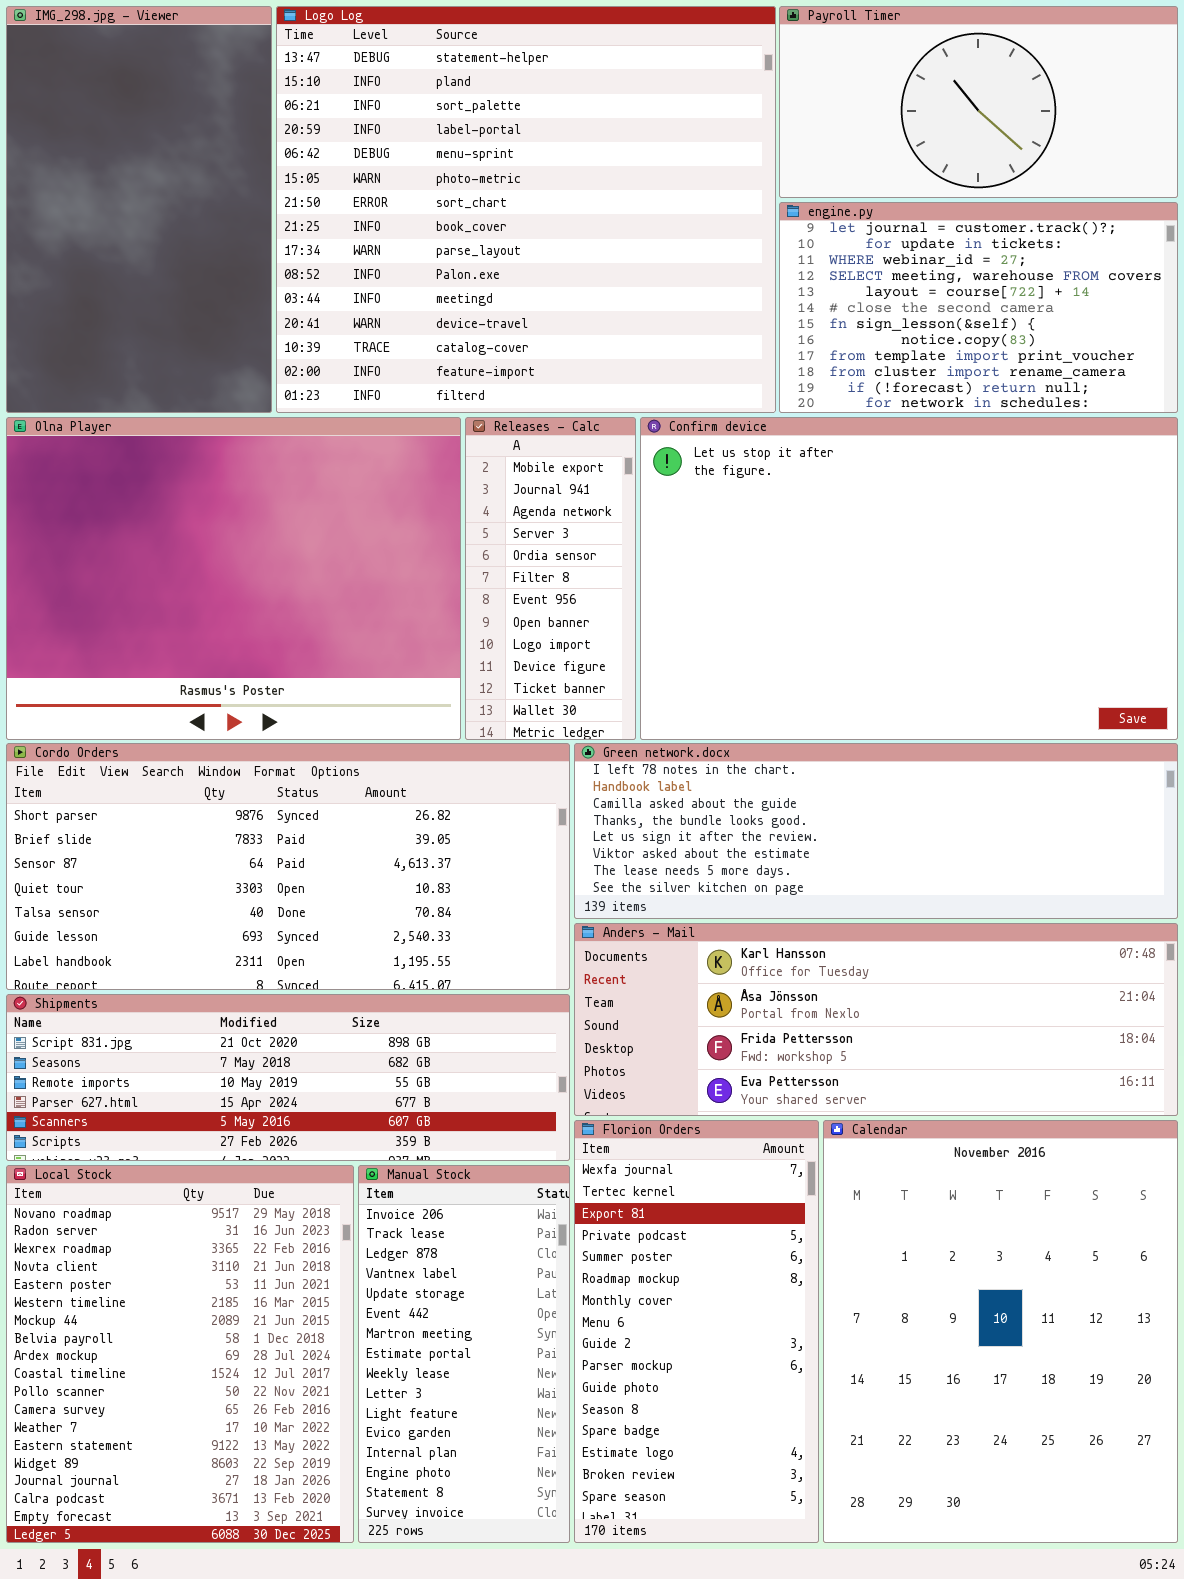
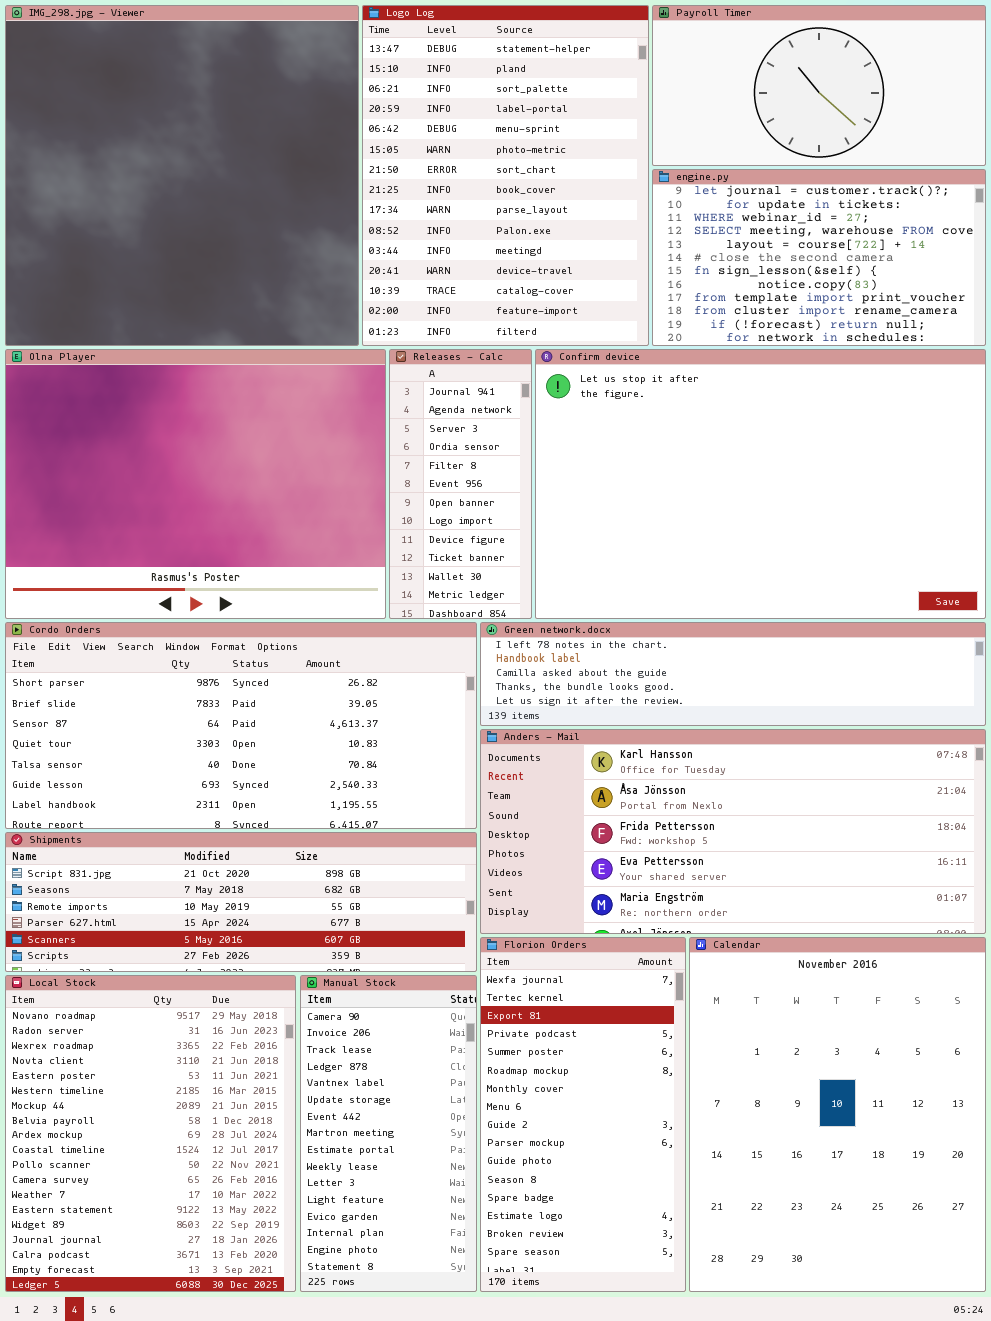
IMG_298.jpg - Viewer: [6,6,272,413] -> [5,5,359,346], resized
Logo Log: [276,6,776,413] -> [362,5,649,346], resized
Releases - Calc: [465,417,636,740] -> [389,349,532,619], scrolled down 1 row
Green network.docx: [574,743,1178,919] -> [480,622,986,726], resized
Anders - Mail: [574,923,1178,1116] -> [480,729,986,934], resized
Manual Stock: [358,1165,570,1543] -> [300,975,477,1292], scrolled up 1 row

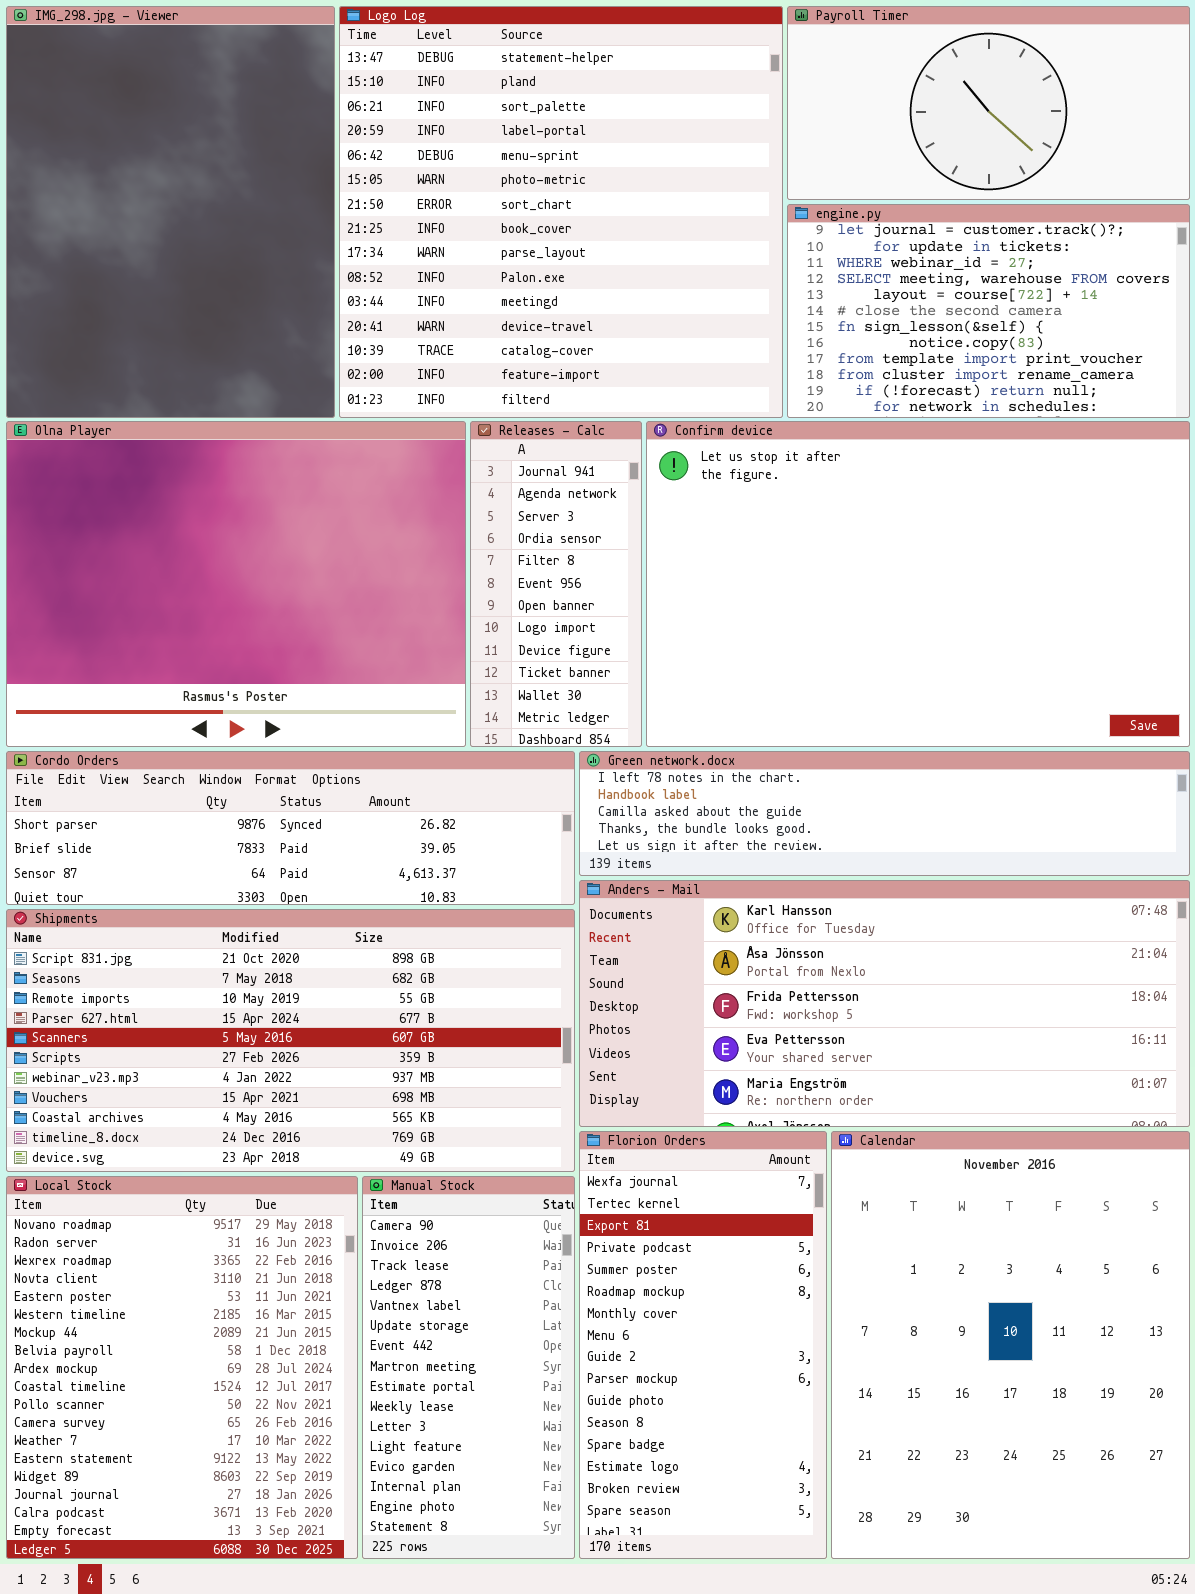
IMG_298.jpg - Viewer: [5,5,359,346] -> [6,6,335,418], resized
Logo Log: [362,5,649,346] -> [339,6,783,418], resized
Cordo Orders: [5,622,477,829] -> [6,751,575,905], resized
Shipments: [5,832,477,972] -> [6,909,575,1172], resized

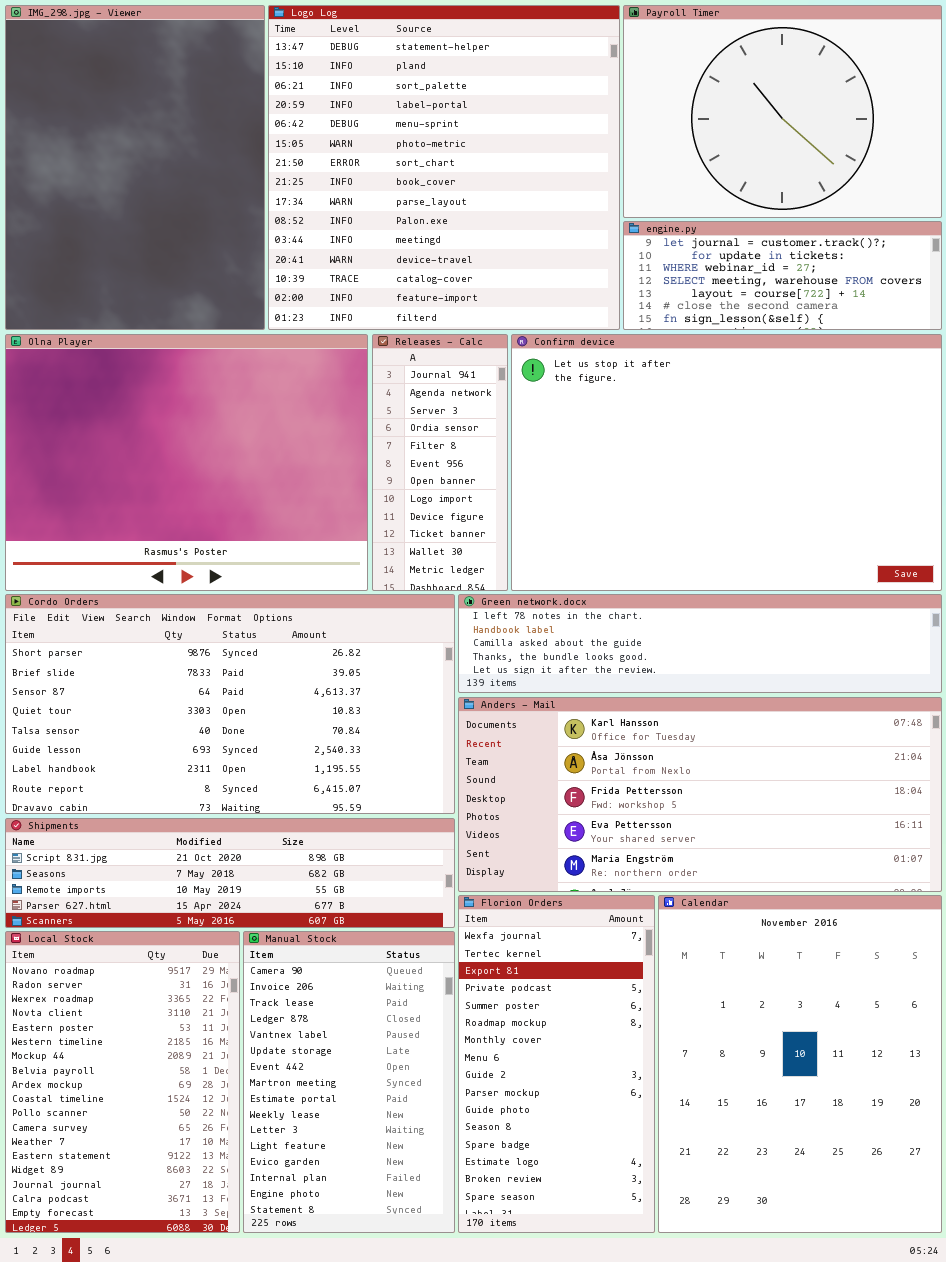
Payroll Timer: [787,6,1190,200] -> [623,5,942,218], resized
engine.py: [787,204,1190,418] -> [623,221,942,330], resized
Cordo Orders: [6,751,575,905] -> [5,594,455,814], resized
Shipments: [6,909,575,1172] -> [5,818,455,928], resized
Local Stock: [6,1176,358,1559] -> [5,931,240,1233], resized
Manual Stock: [362,1176,575,1559] -> [243,931,455,1233], resized

